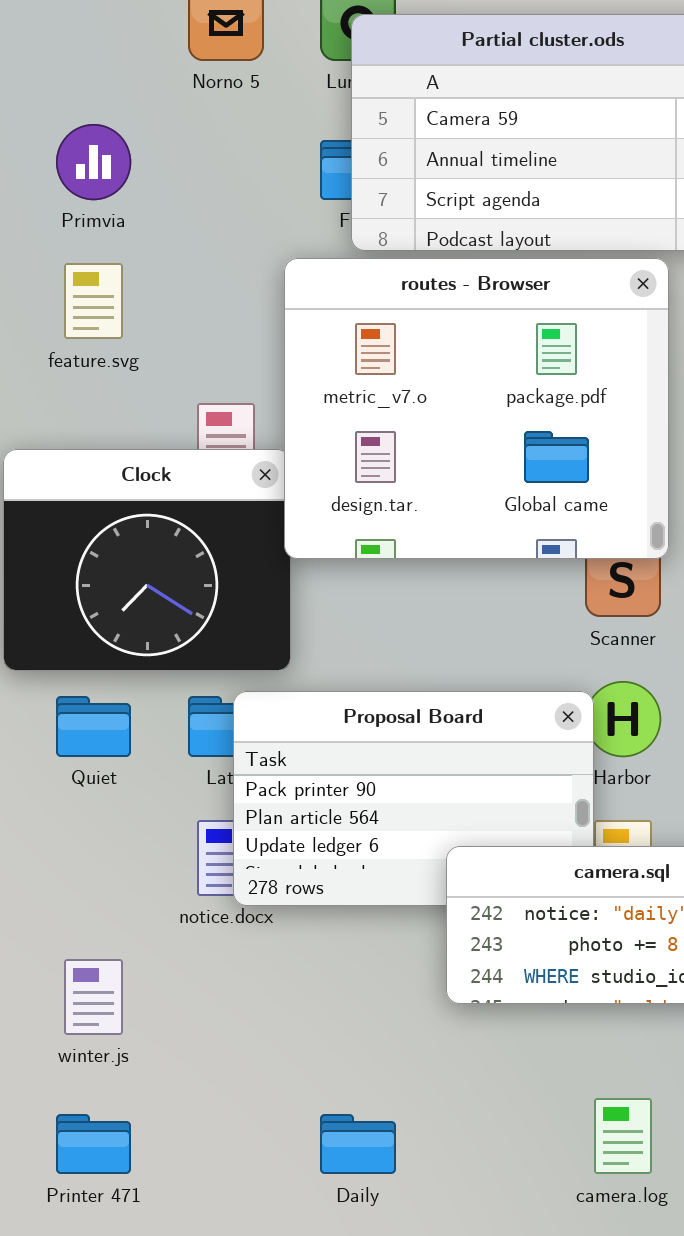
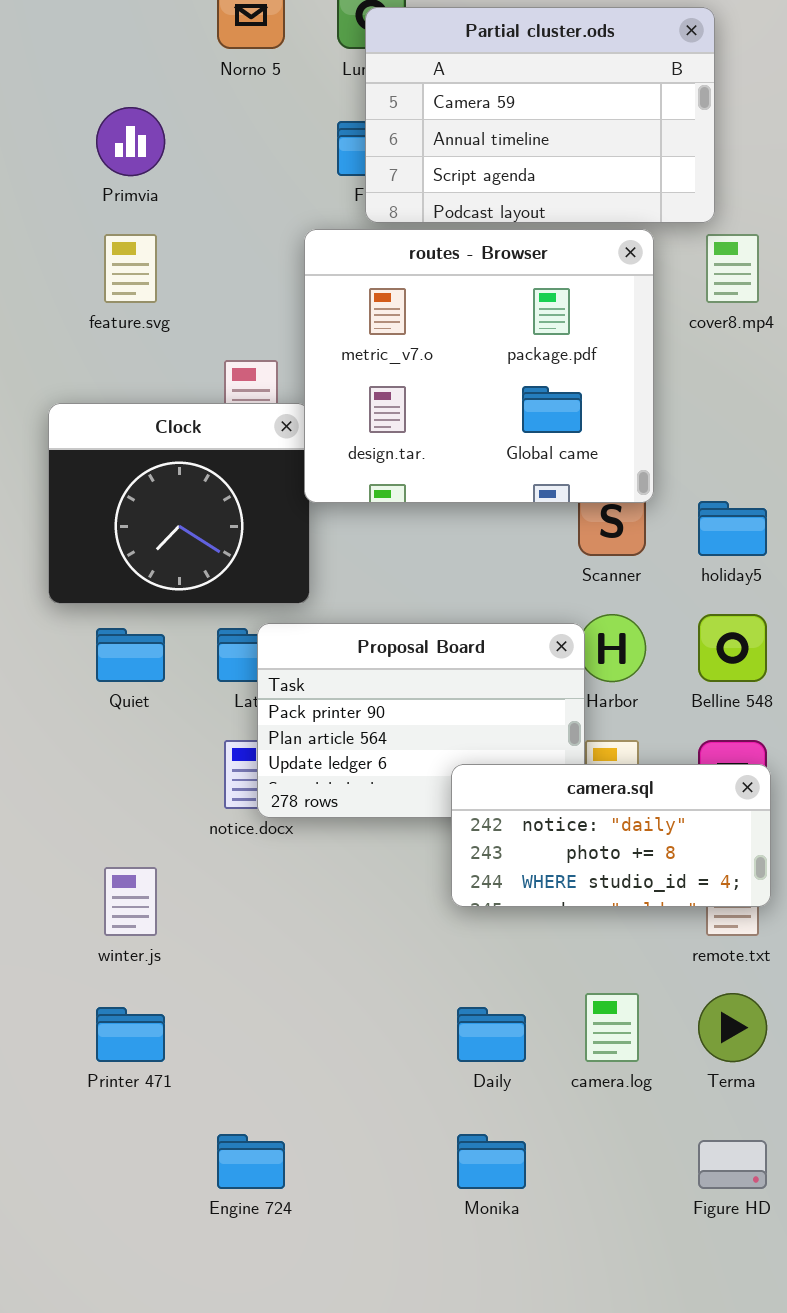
Daily: [320,1114,396,1174] -> [457,1007,526,1062], moved

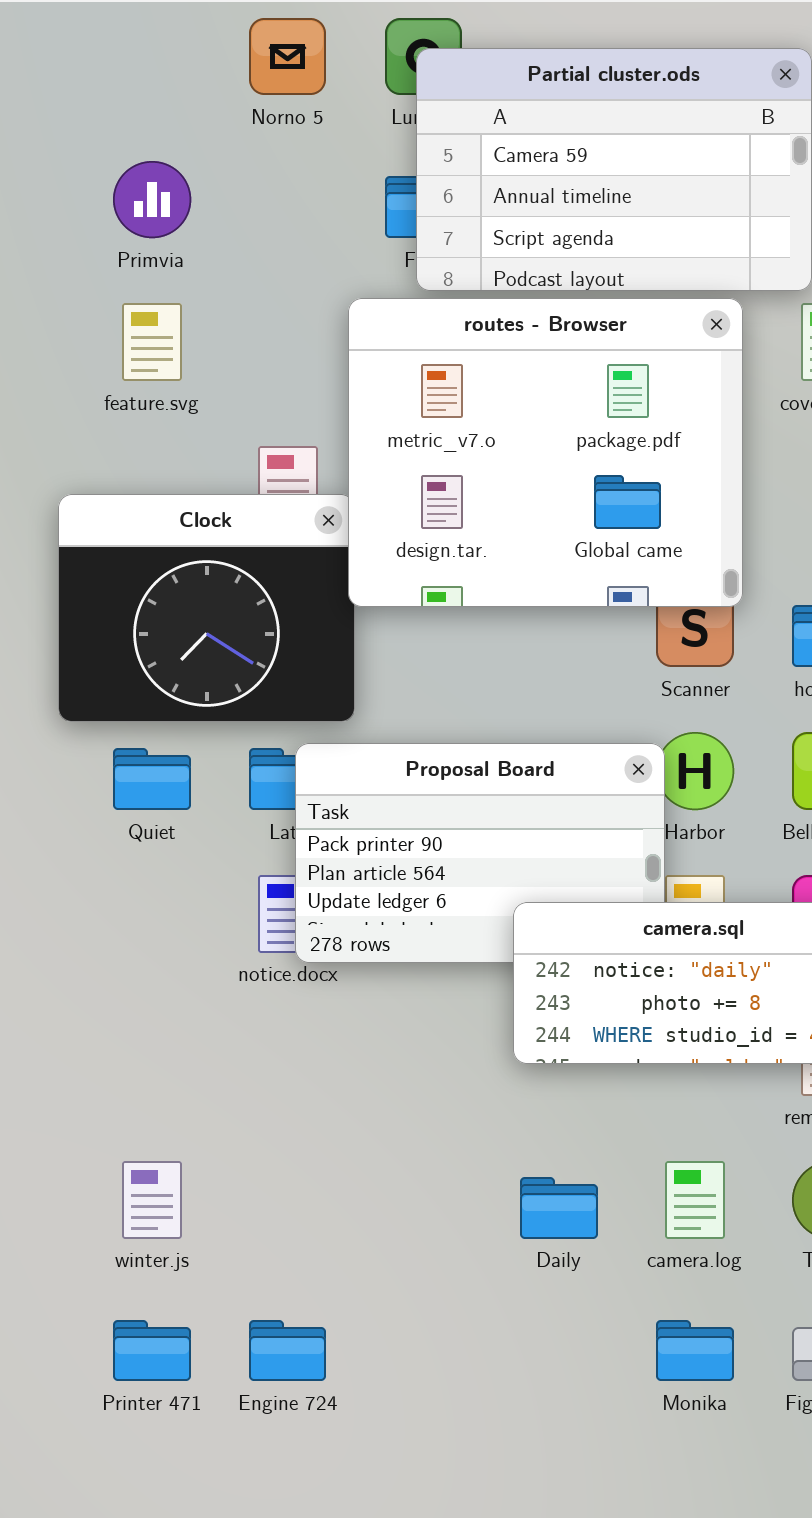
winter.js: [104,867,157,936] -> [122,1161,182,1239], moved
Printer 471: [96,1007,165,1062] -> [113,1320,191,1381], moved
Monika: [457,1134,526,1189] -> [656,1320,734,1381], moved

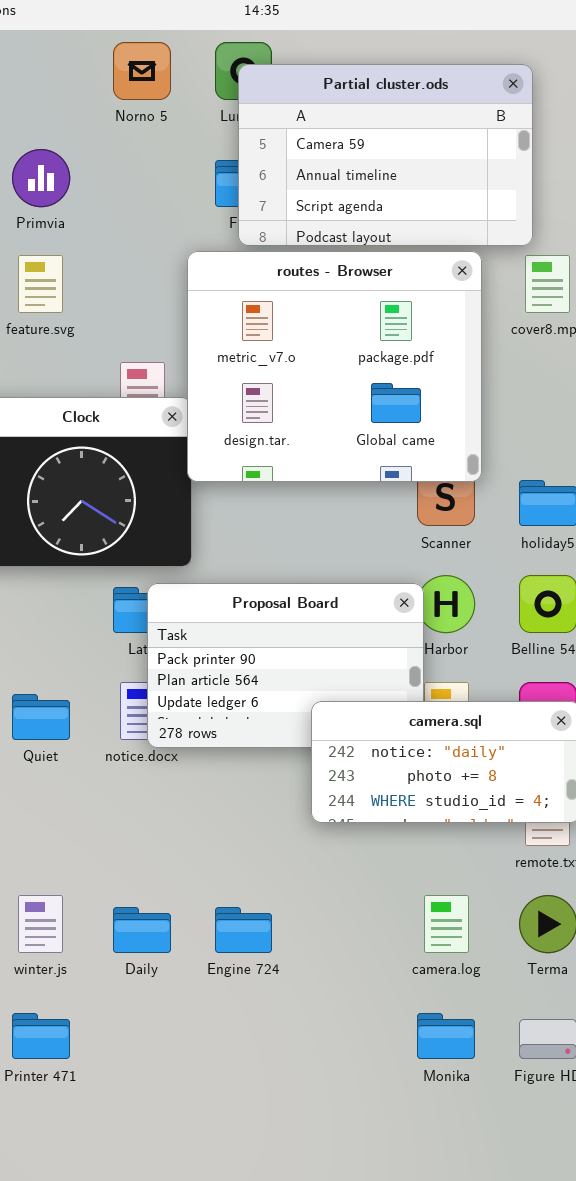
Quiet: [113,748,191,810] -> [12,694,70,740], moved
Daily: [520,1177,598,1239] -> [113,907,171,953], moved
Engine 724: [249,1320,326,1381] -> [215,907,272,953], moved

